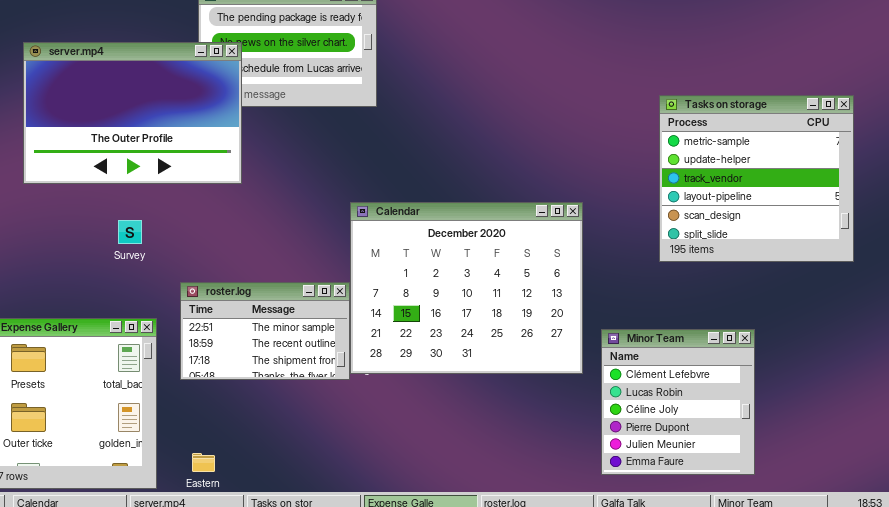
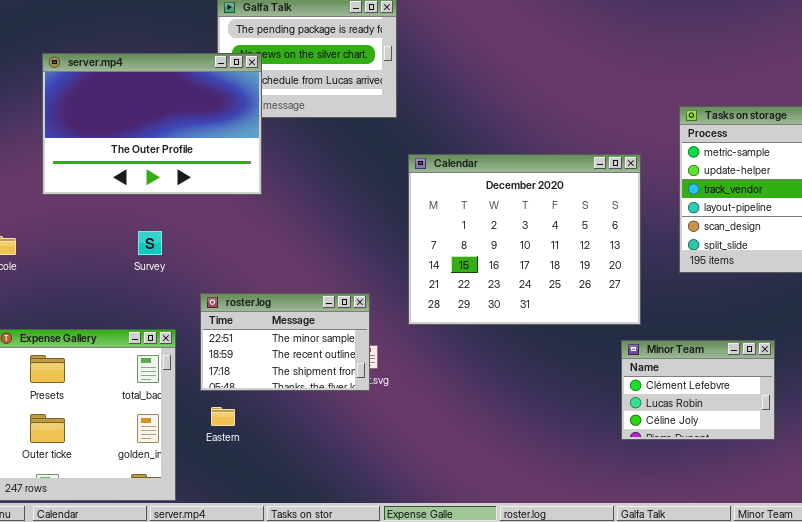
Calendar: [350,202,583,374] -> [408,154,641,325], moved
Minor Team: [601,329,755,475] -> [621,340,775,440], resized
Eastern: [192,453,215,472] -> [211,407,235,426], moved

